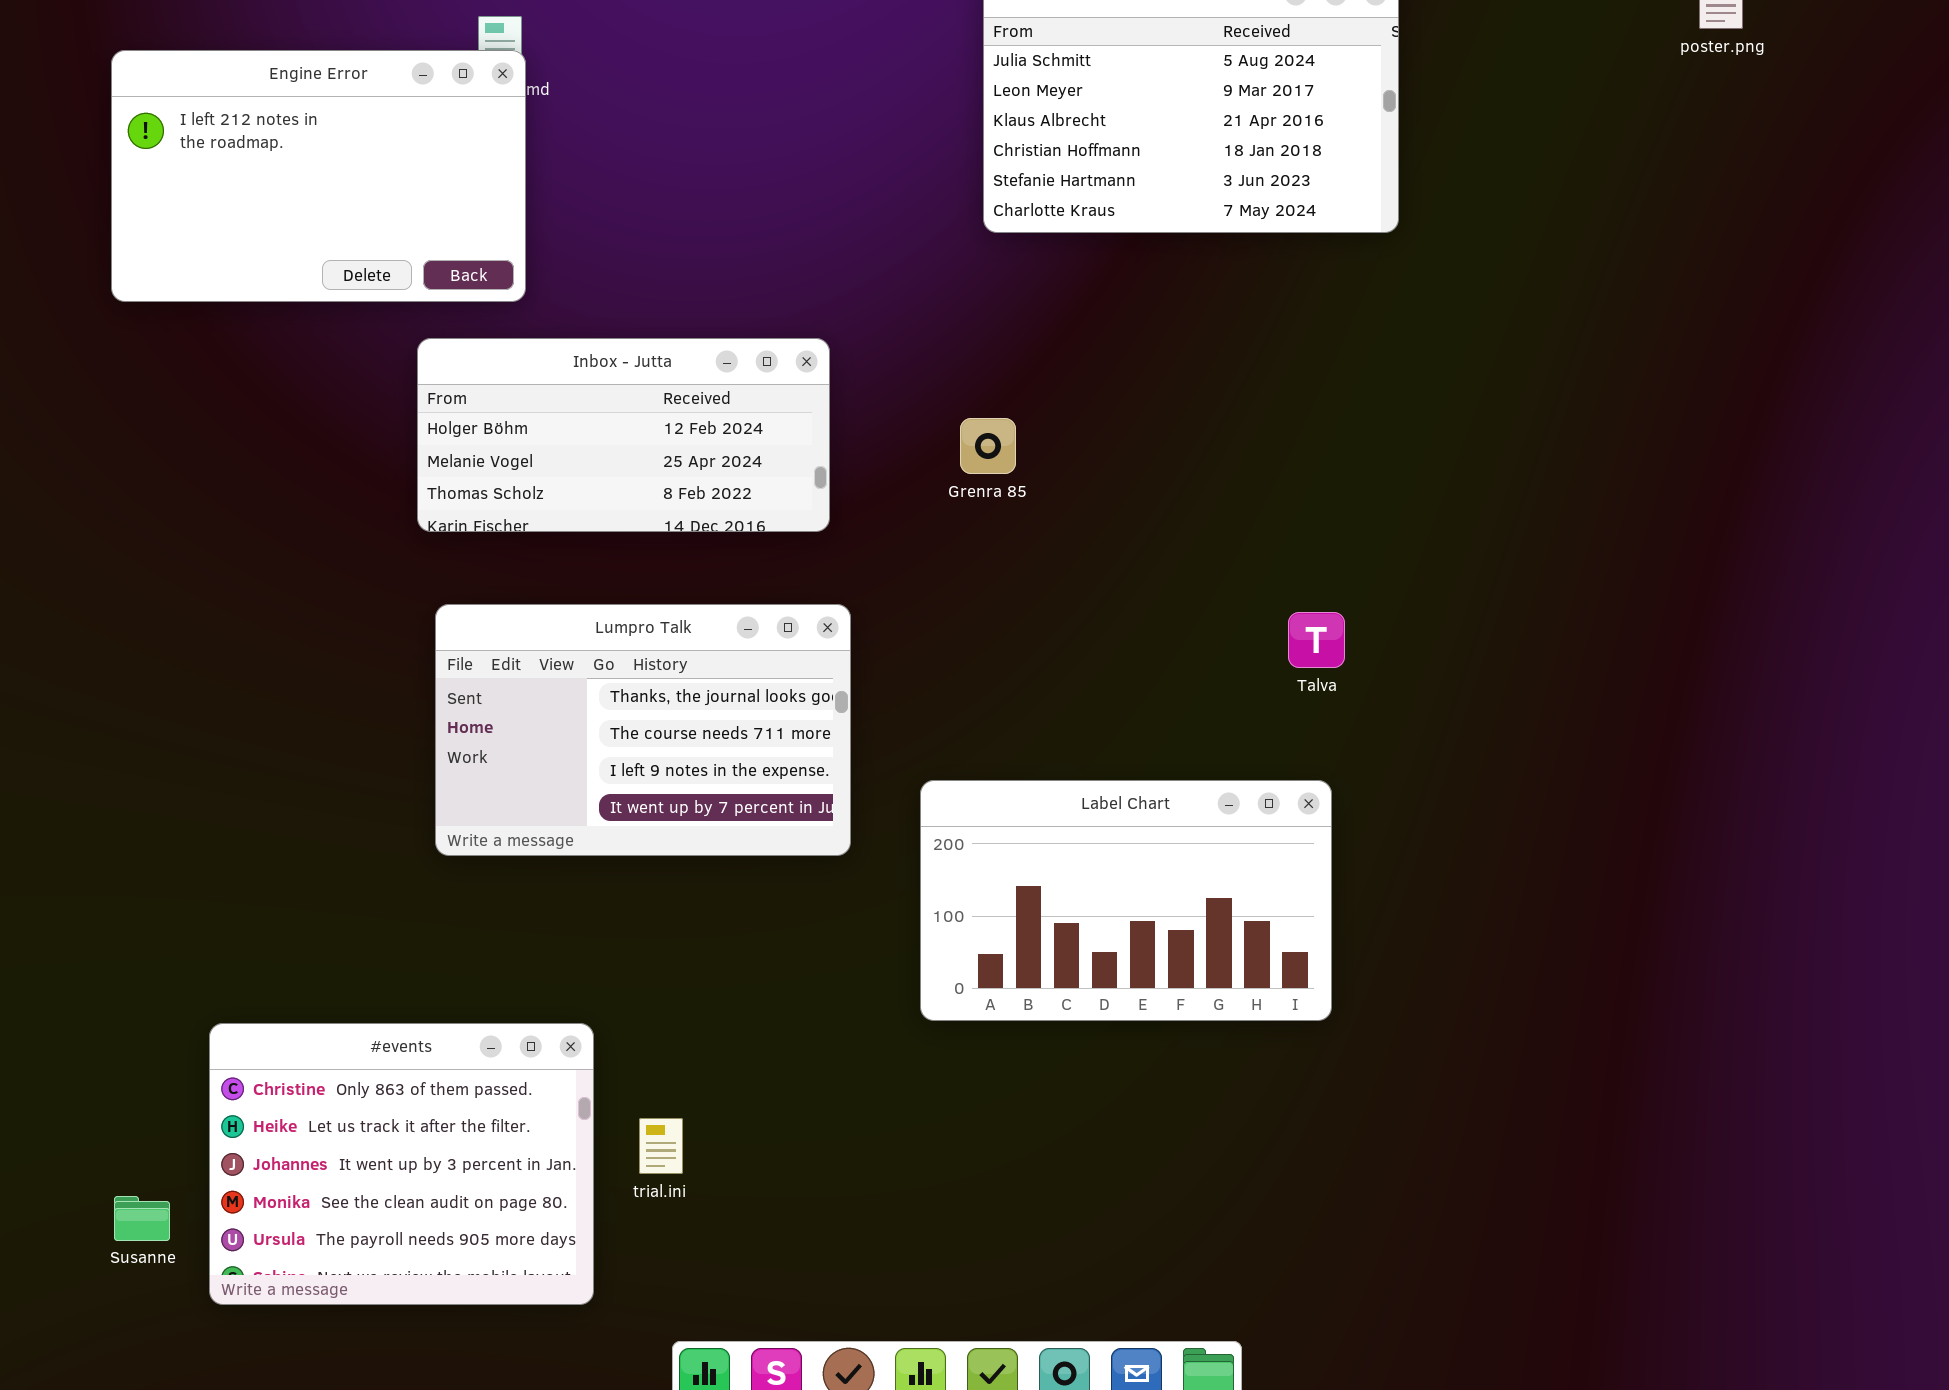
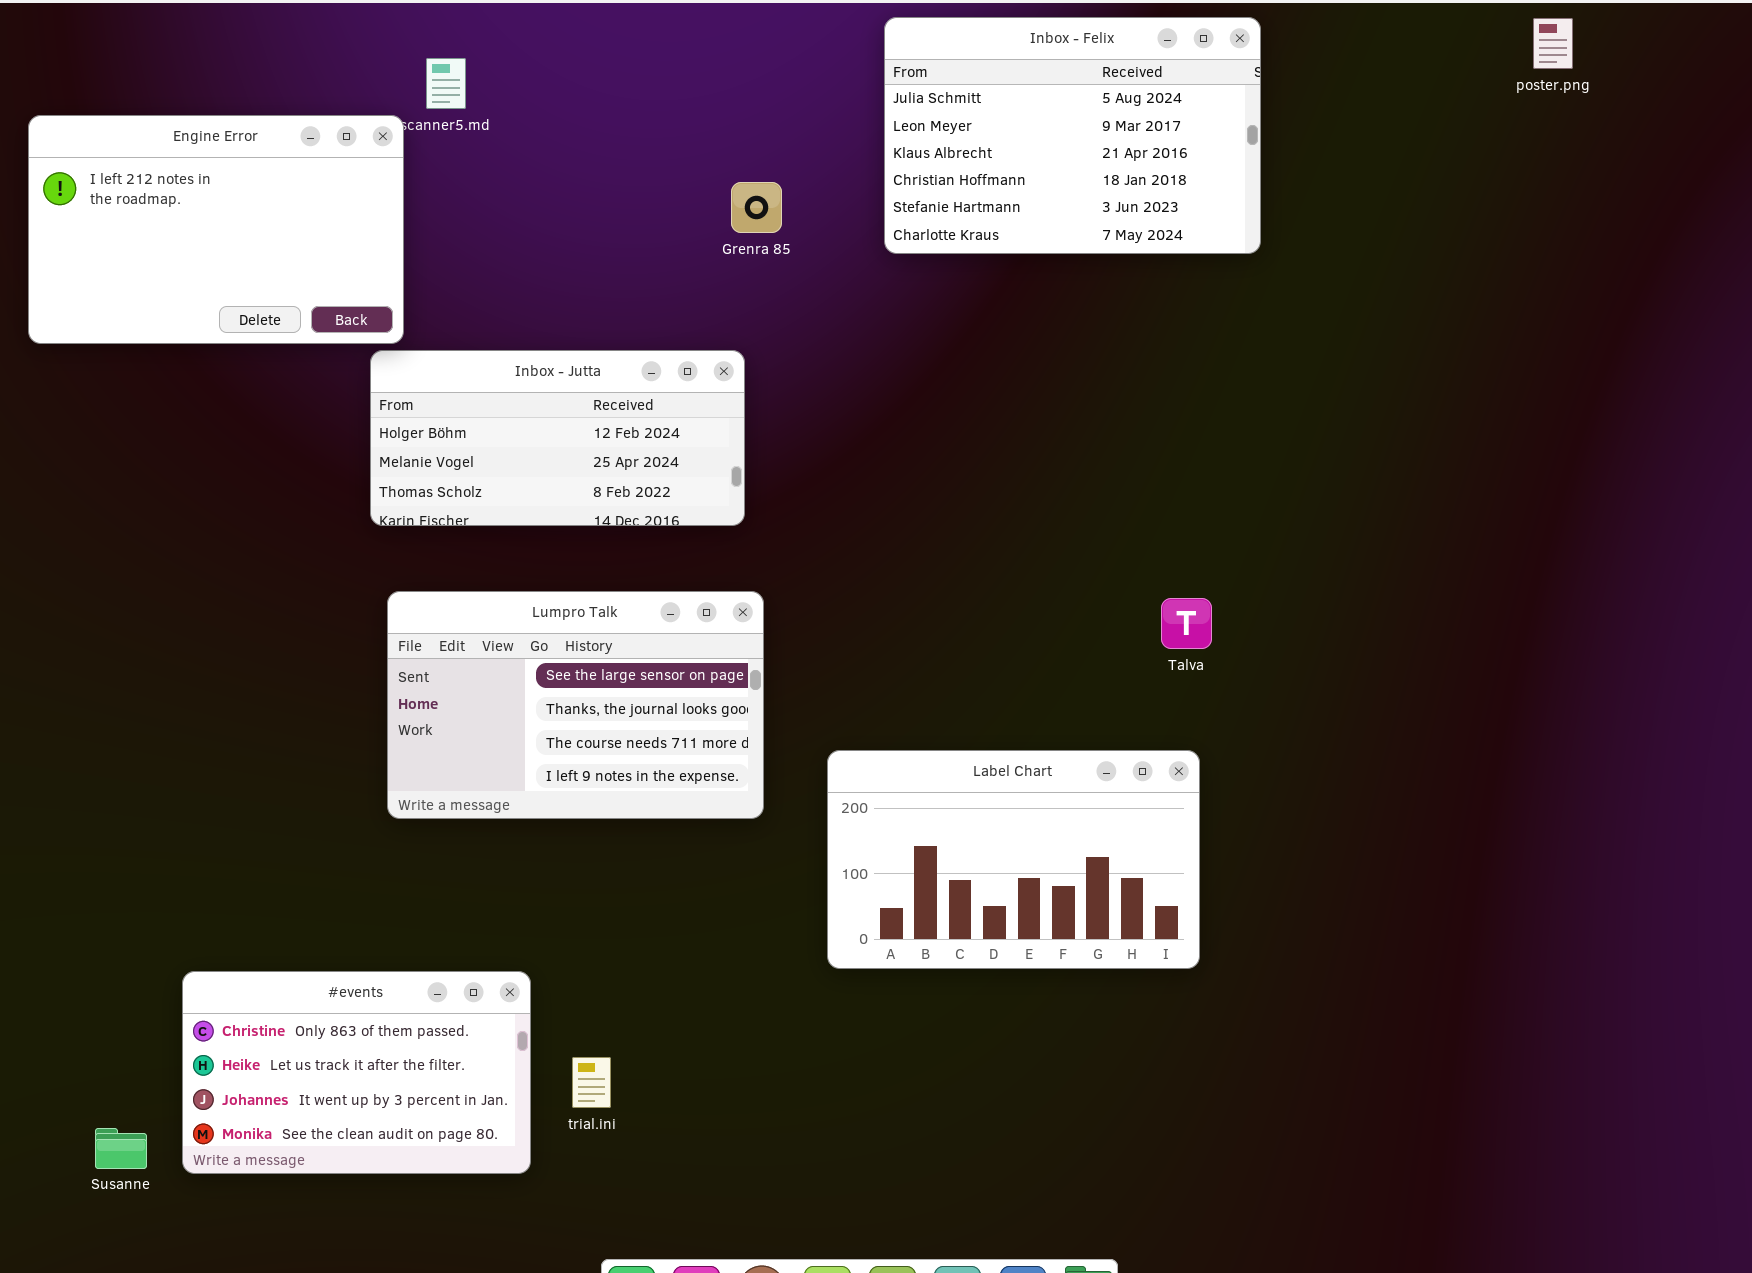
Engine Error: [111,50,526,302] -> [28,115,404,344], moved
Grenra 85: [960,418,1016,474] -> [731,182,782,233], moved
Lumpro Talk: [435,604,851,856] -> [387,591,764,819], scrolled up 1 row
#events: [209,1023,594,1305] -> [182,971,531,1174], resized

